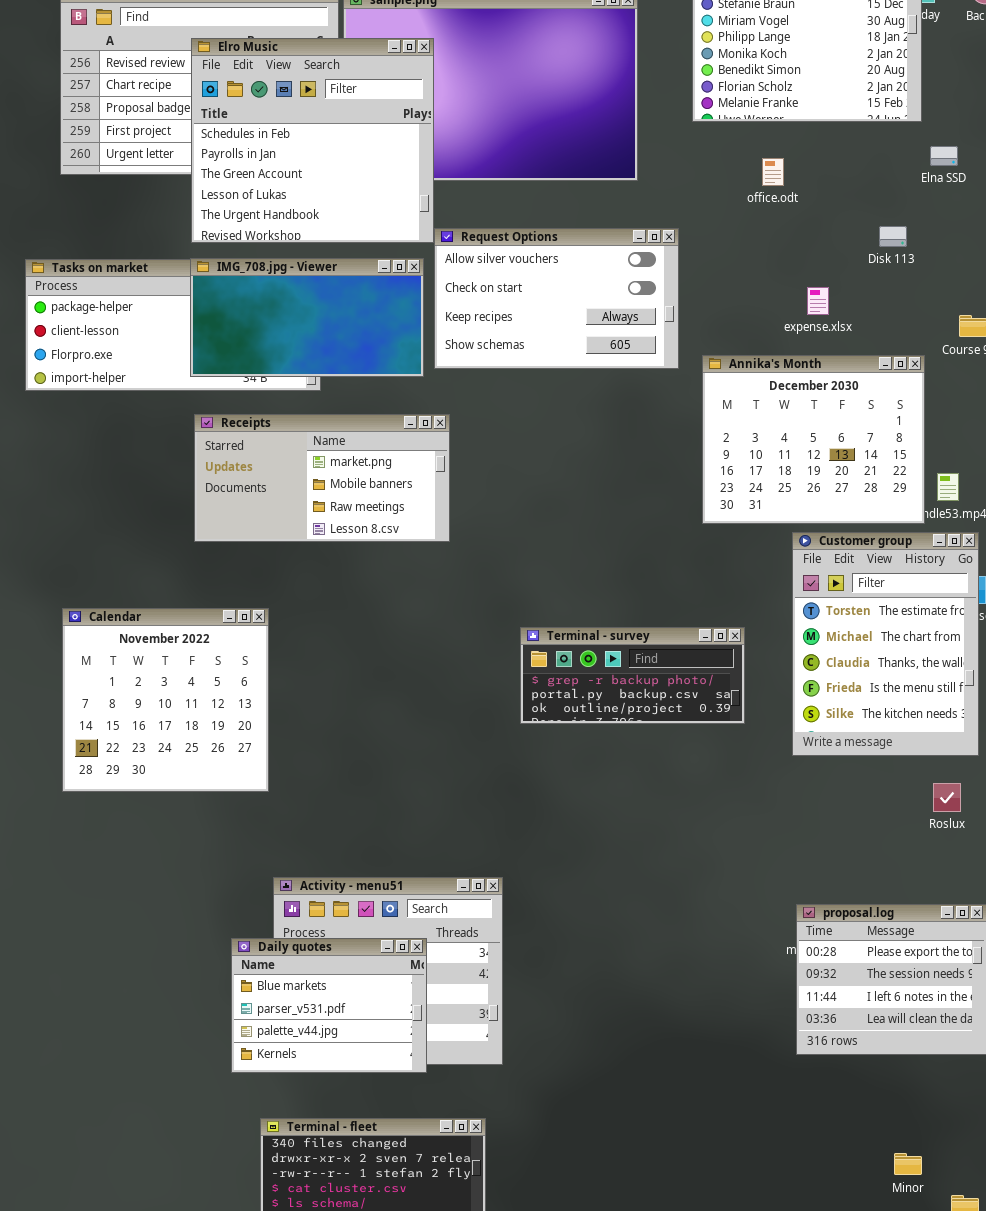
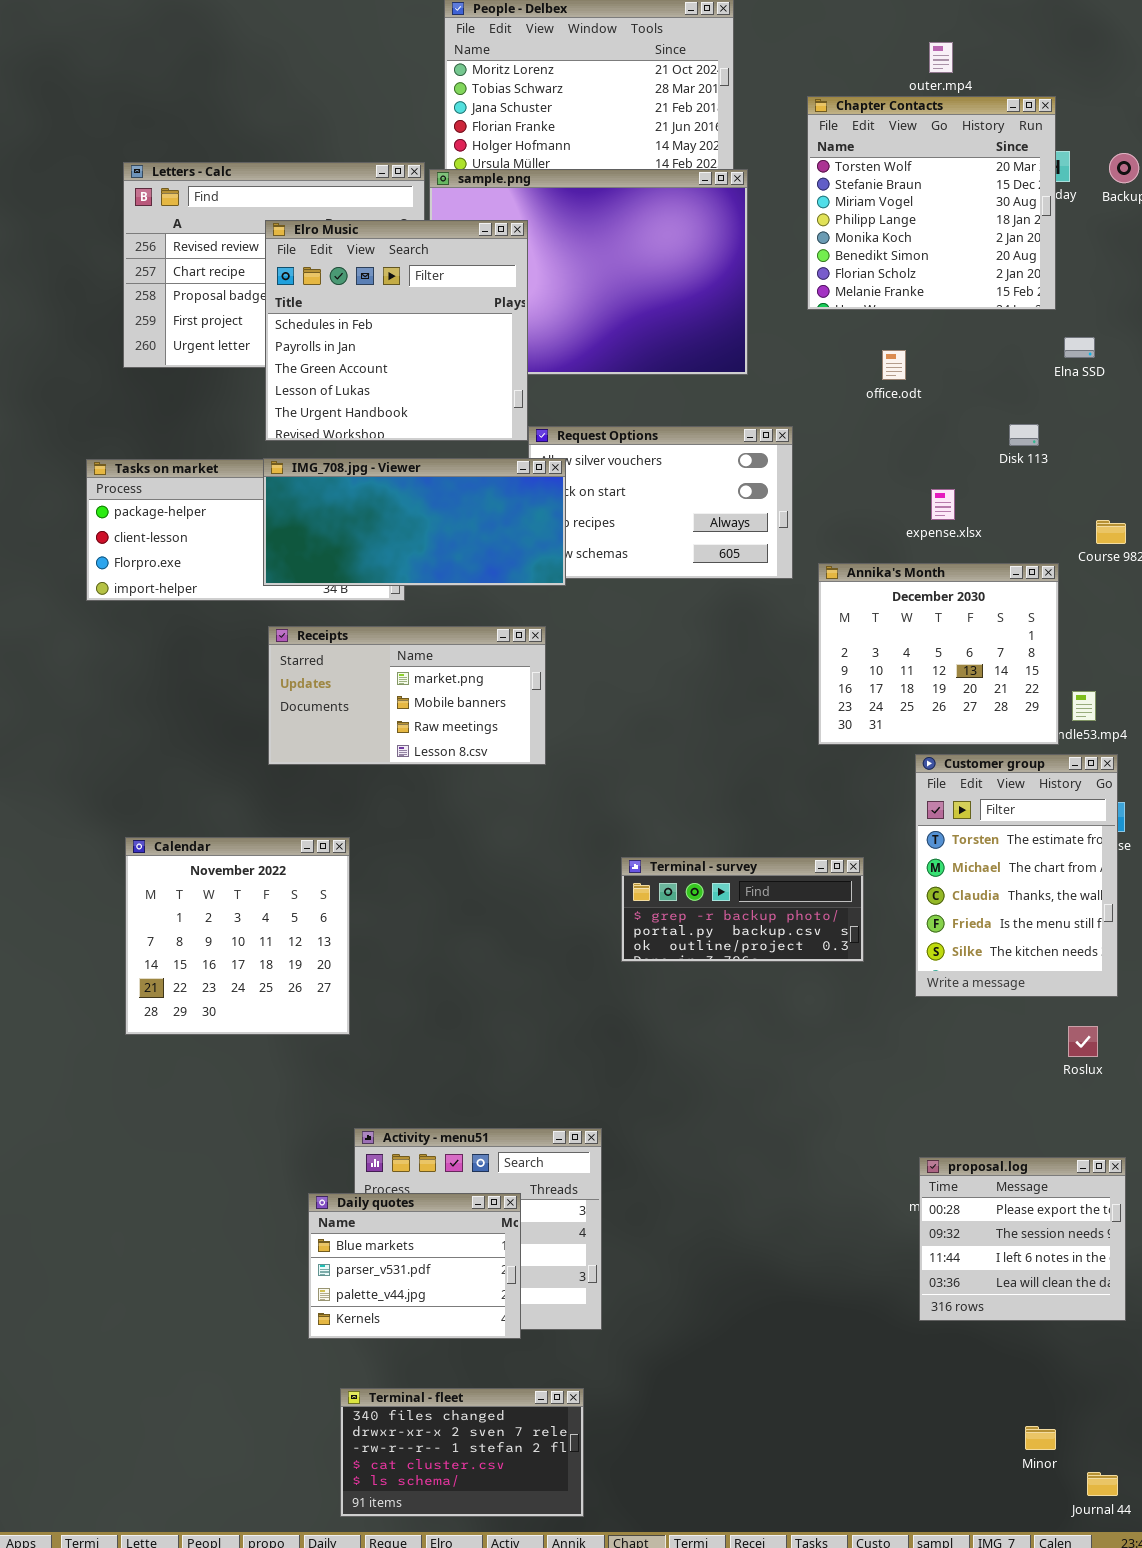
IMG_708.jpg - Viewer: [190,258,424,377] -> [263,458,566,586], resized

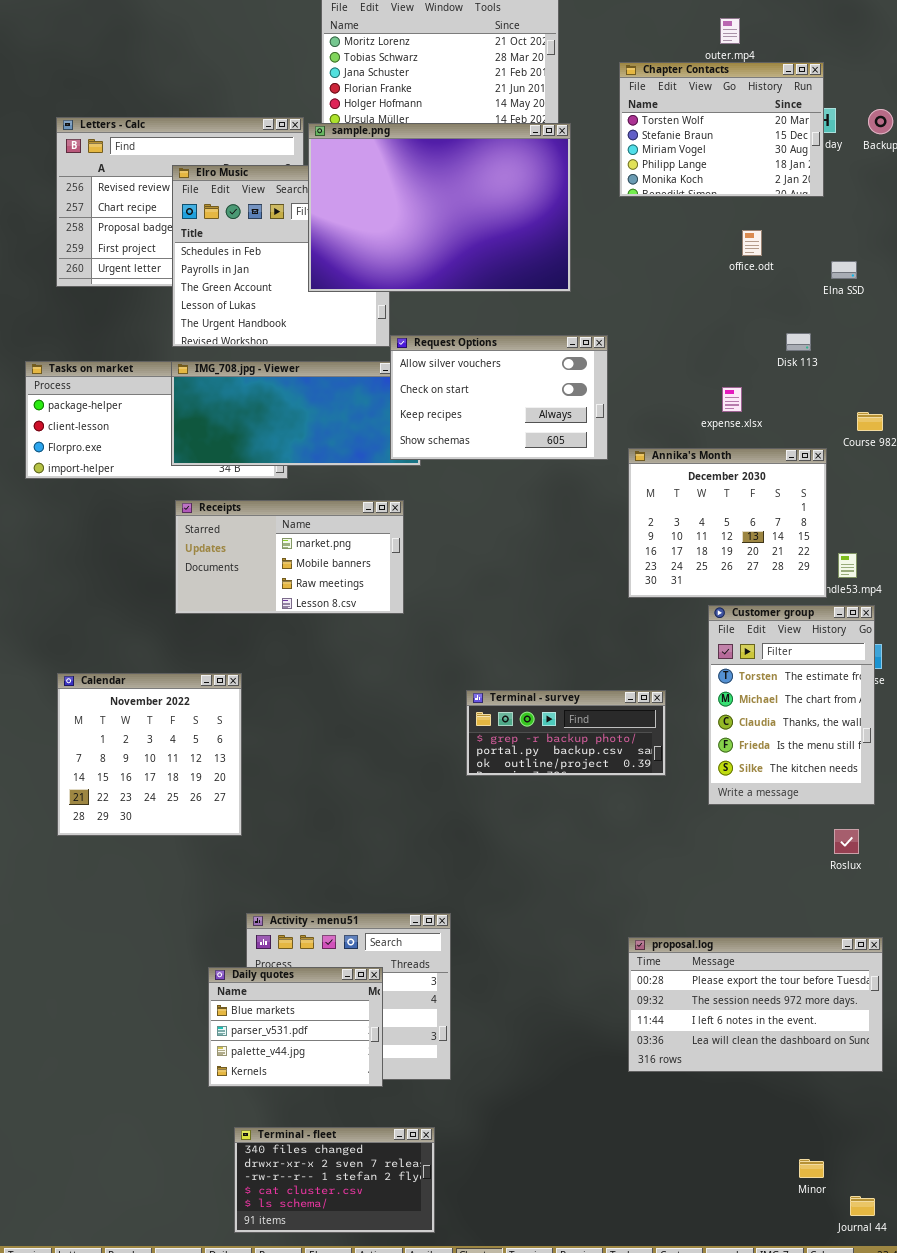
Chapter Contacts: [807,96,1056,310] -> [619,62,824,197], resized
sample.png: [429,169,748,375] -> [308,123,571,292], raised
office.odt: [882,350,906,380] -> [742,230,762,256], moved
Request Options: [528,426,793,579] -> [390,335,608,460], raised
proposal.log: [919,1157,1126,1321] -> [628,937,883,1072], resized

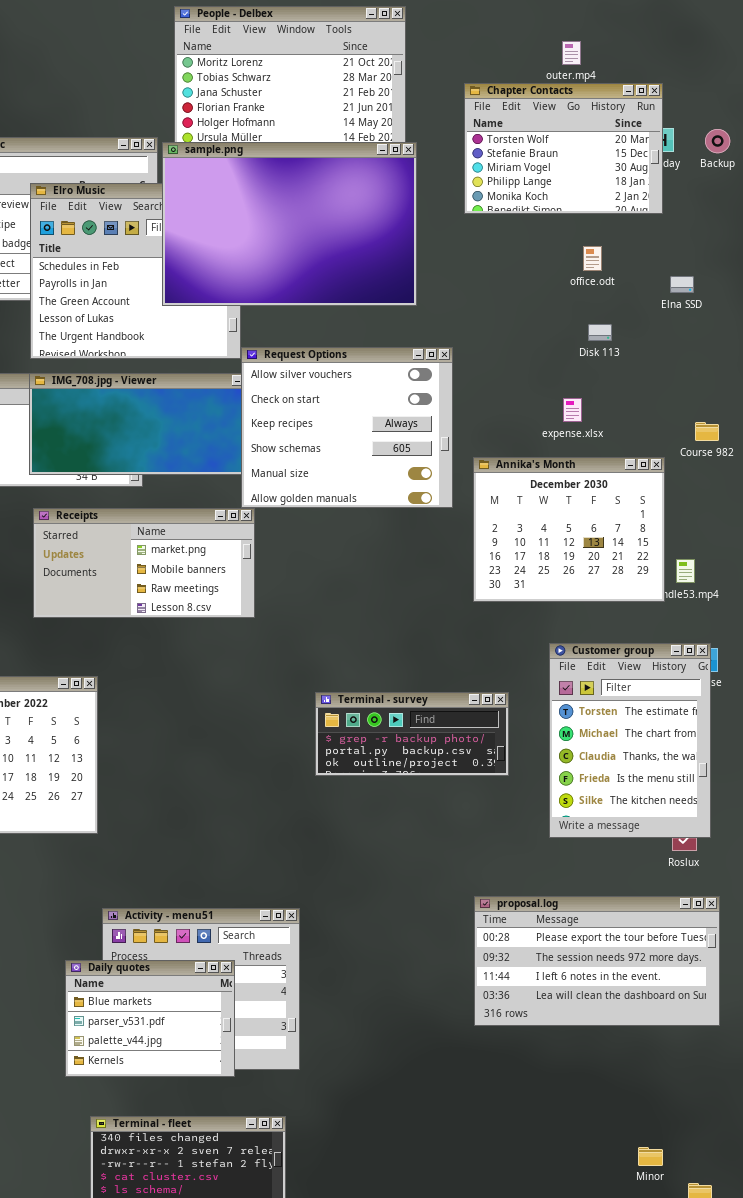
Disk 113: [786,333,811,351] -> [588,324,612,341], moved
Request Options: [390,335,608,460] -> [241,347,453,508], resized
Customer group: [708,605,875,805] -> [549,643,711,838], moved
proposal.log: [628,937,883,1072] -> [474,896,720,1026], moved

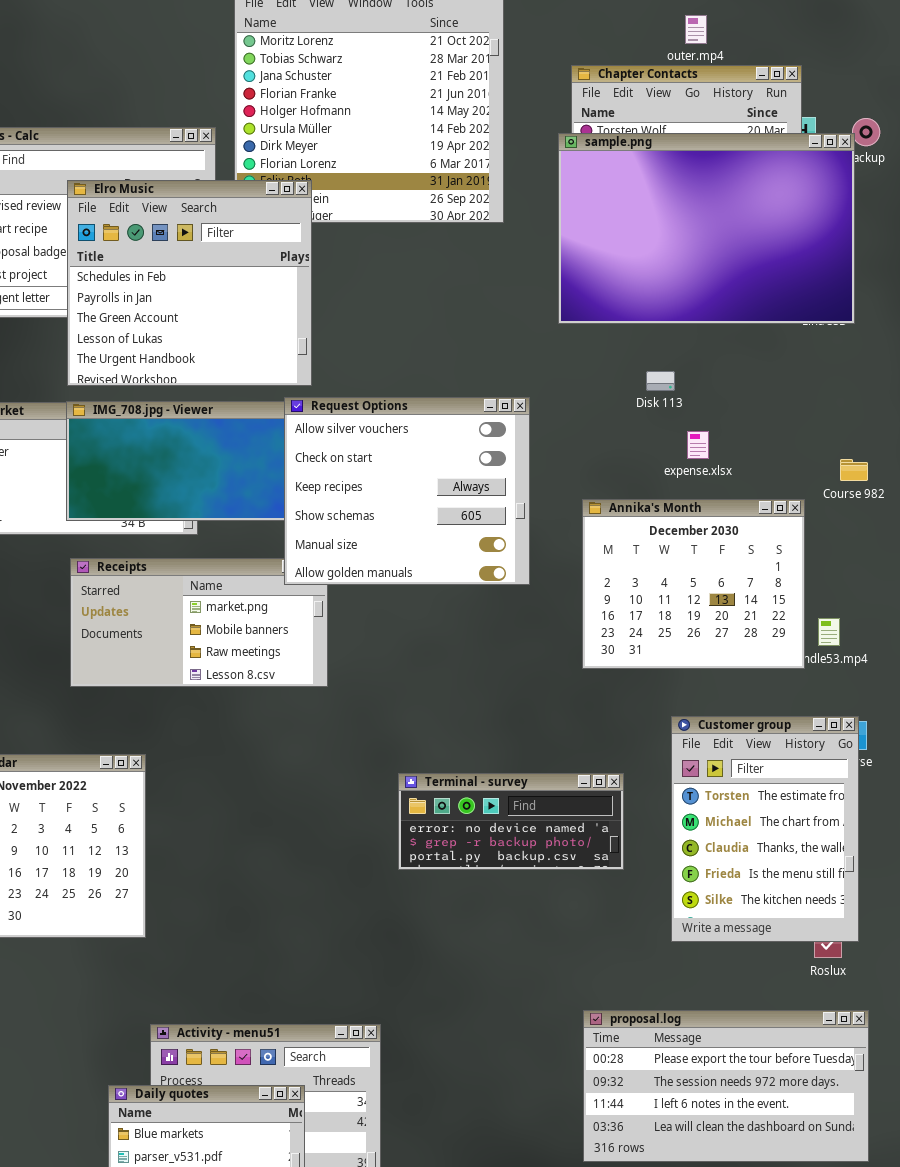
sample.png: [162,142,417,306] -> [558,133,855,324], moved
Disk 113: [588,324,612,341] -> [646,371,675,391], moved
Request Options: [241,347,453,508] -> [284,397,530,585], moved
Terminal - survey: [315,692,509,776] -> [398,773,624,870], scrolled up 1 row

